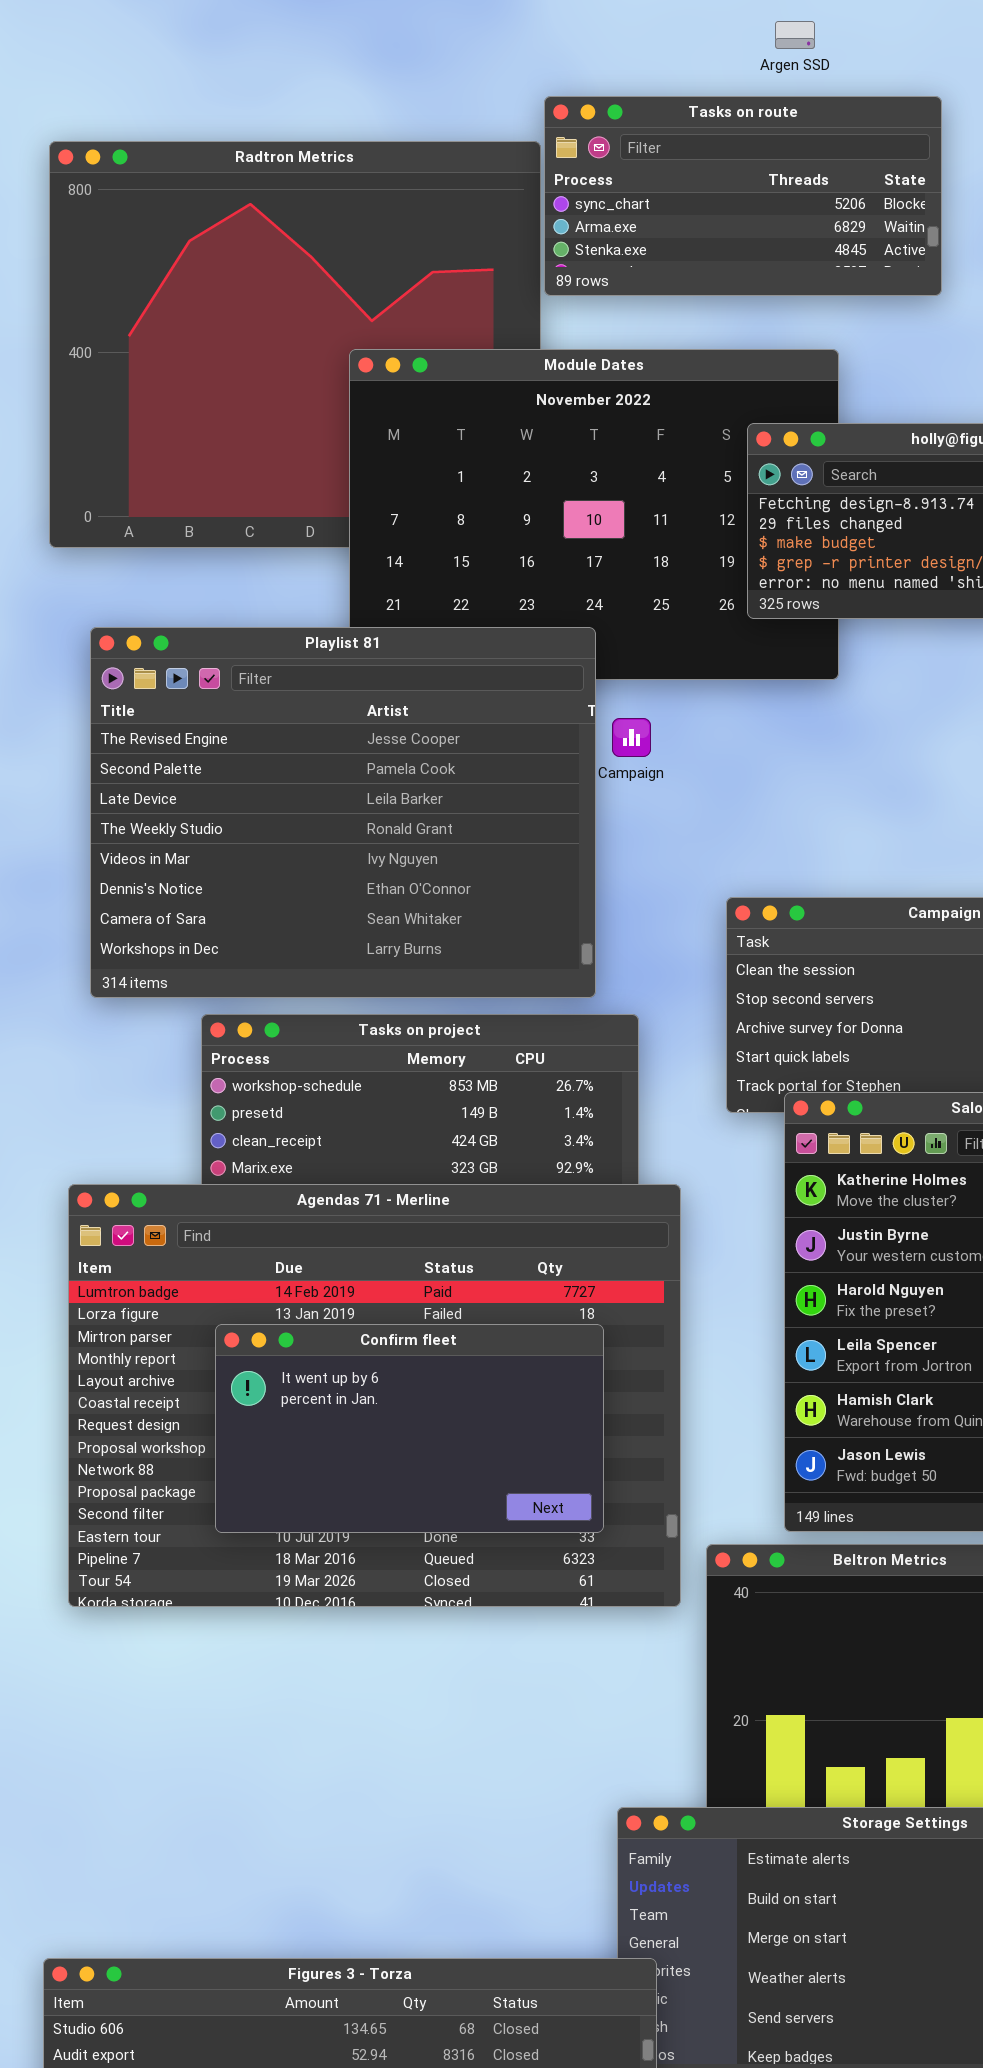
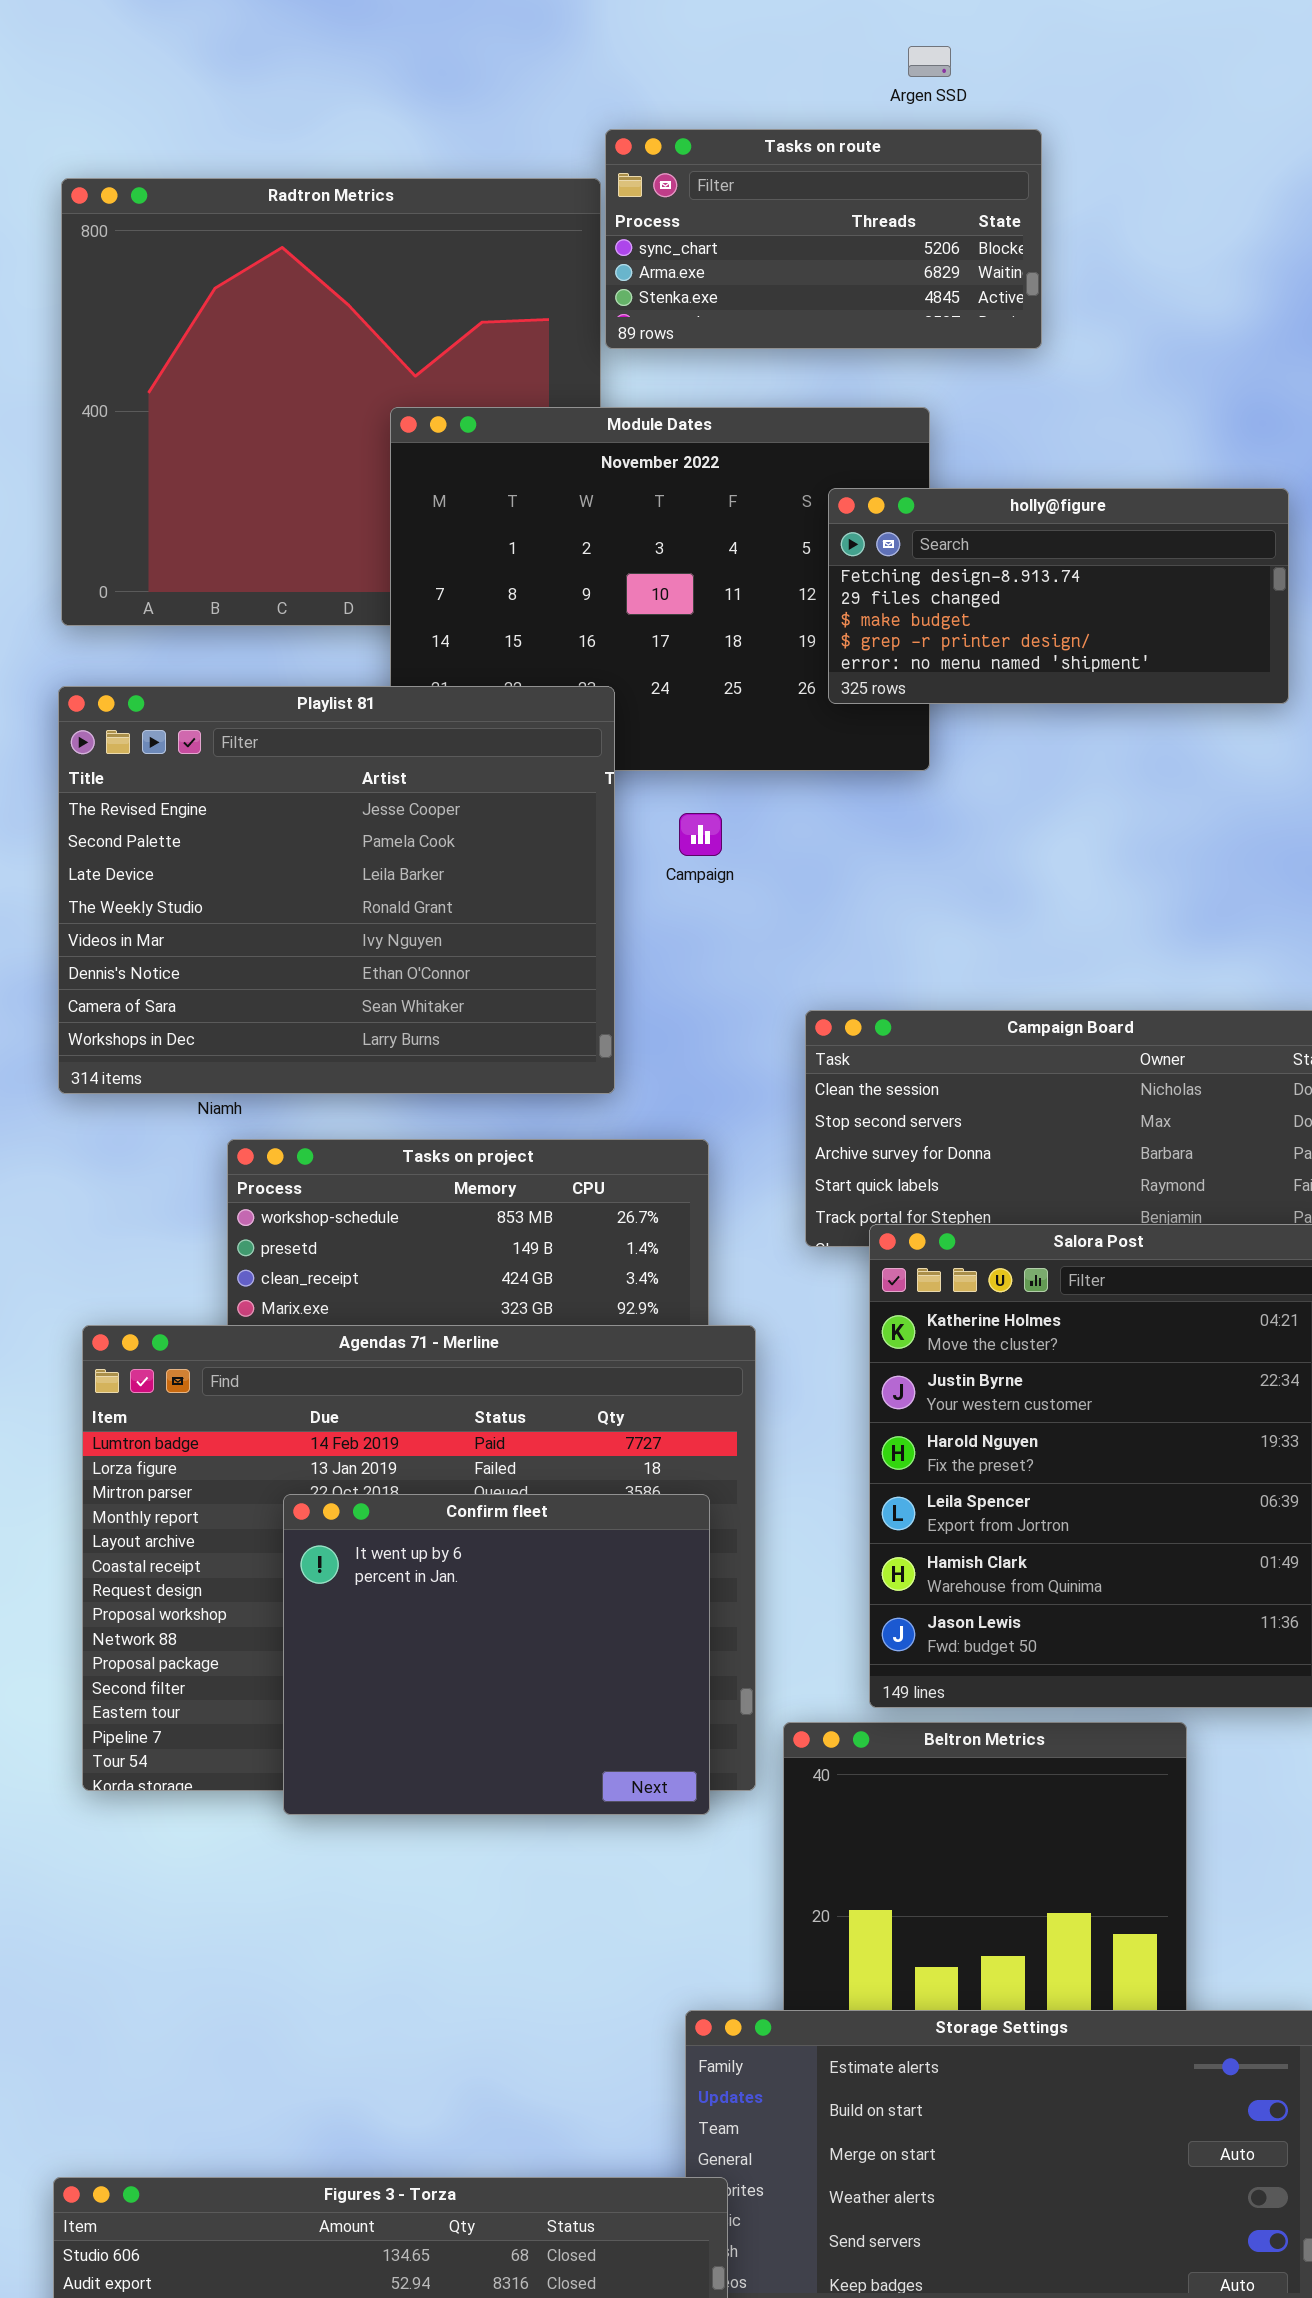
Argen SSD: [775,21,815,49] -> [908,46,951,77], moved
Playlist 81: [90,627,596,998] -> [58,686,615,1094], moved
Confirm fleet: [215,1324,604,1533] -> [283,1494,710,1815], moved, resized

